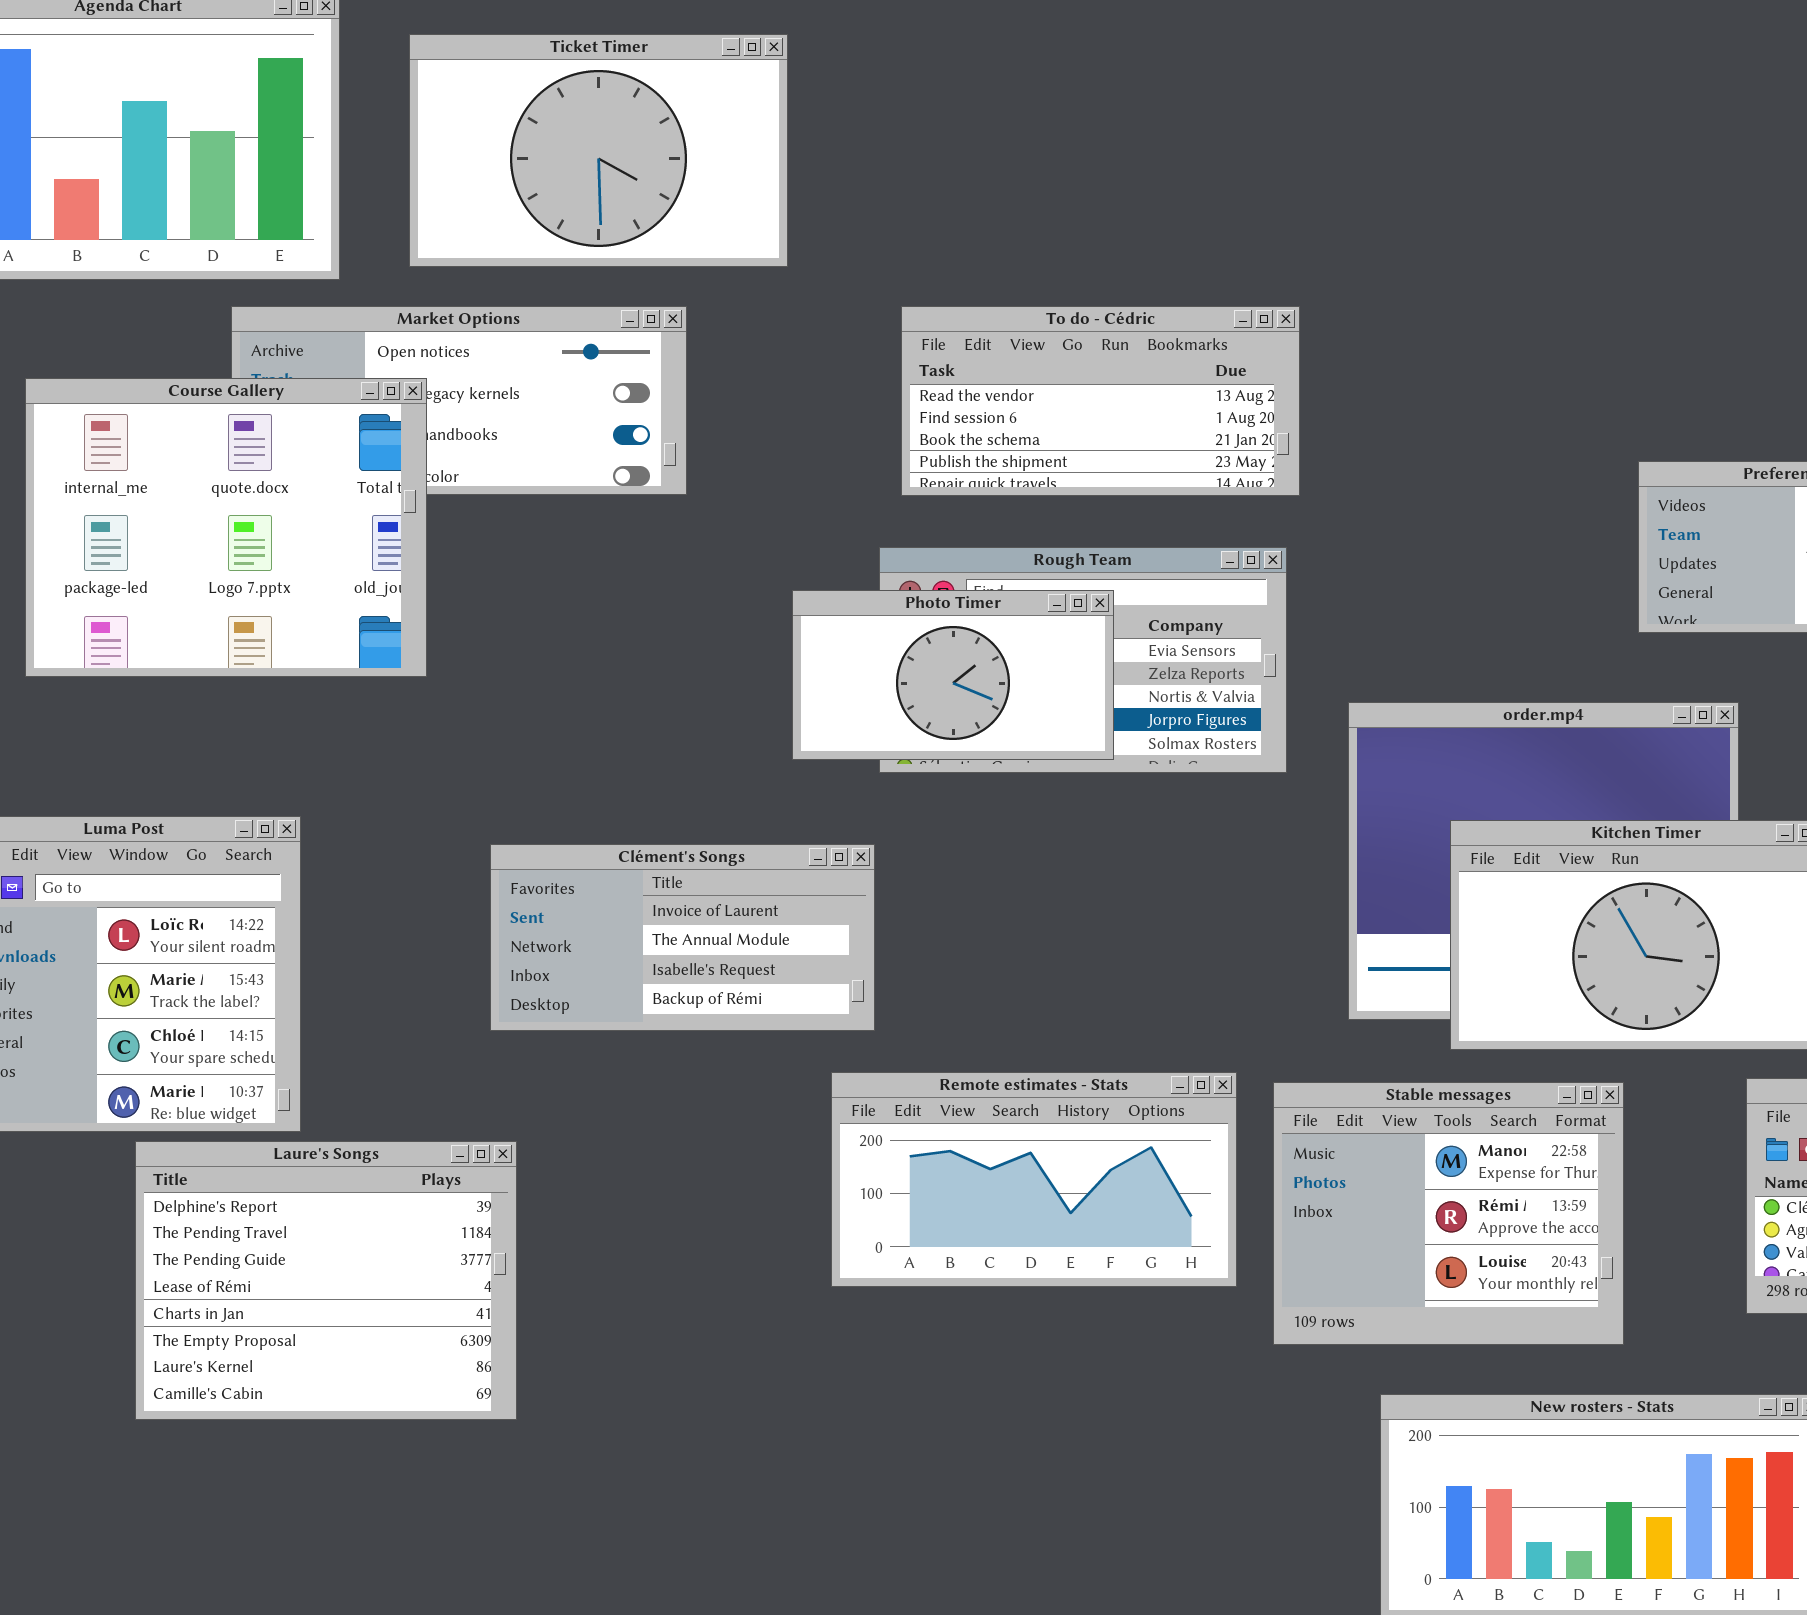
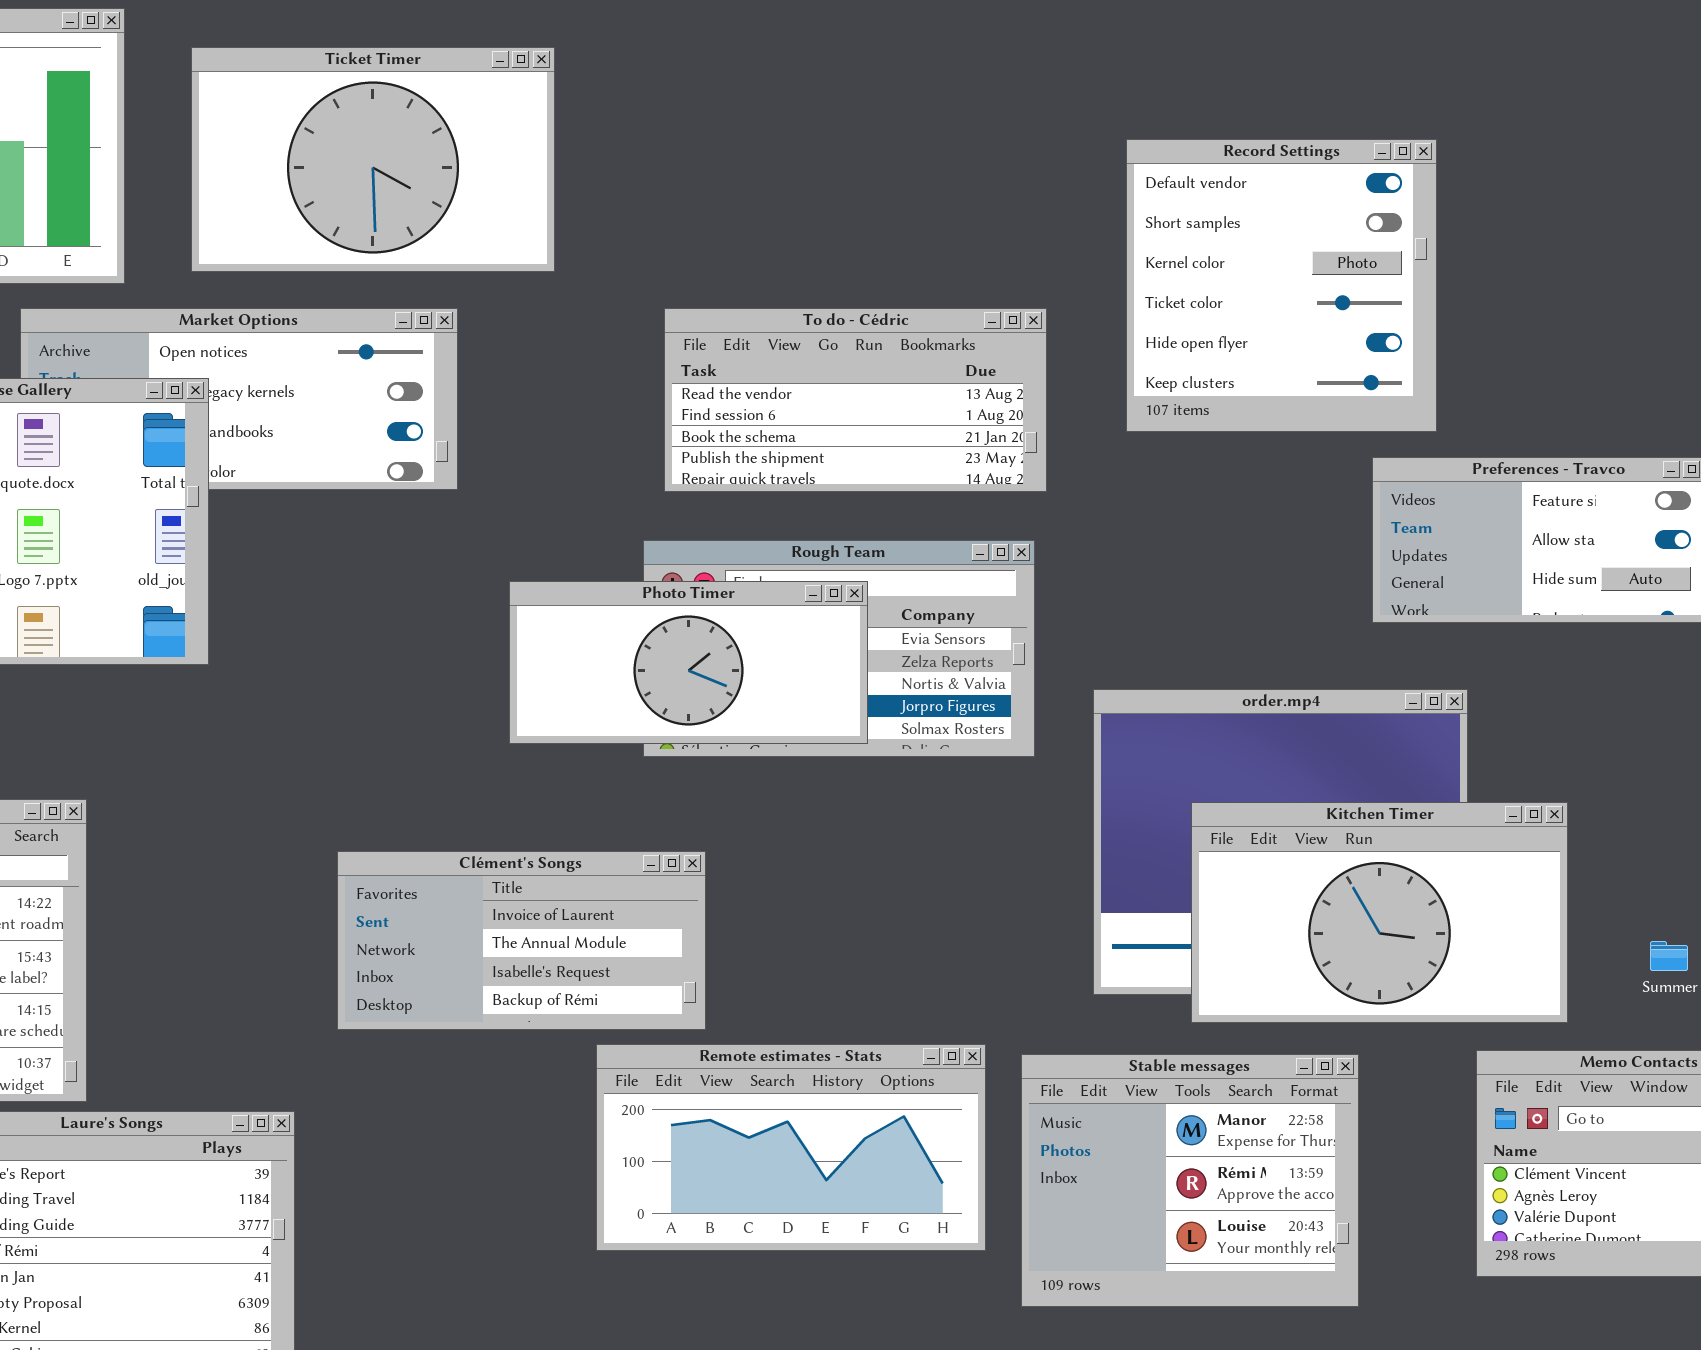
Record Settings: none -> [1126,139,1437,432], opened
Photo Timer: [792,590,1114,760] -> [509,581,868,744], resized
Clément's Songs: [490,844,875,1031] -> [337,851,706,1030], moved

